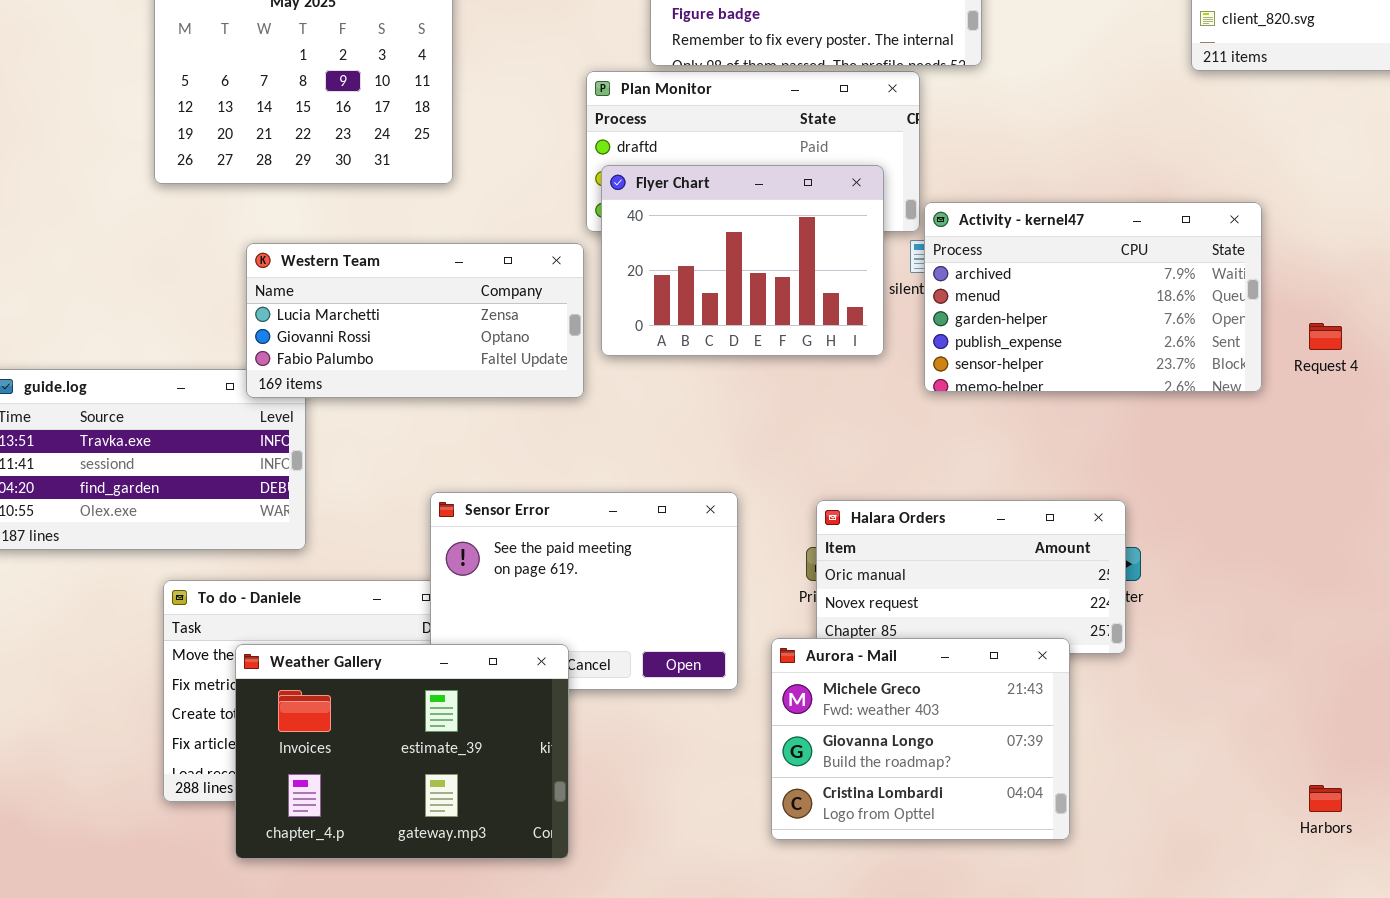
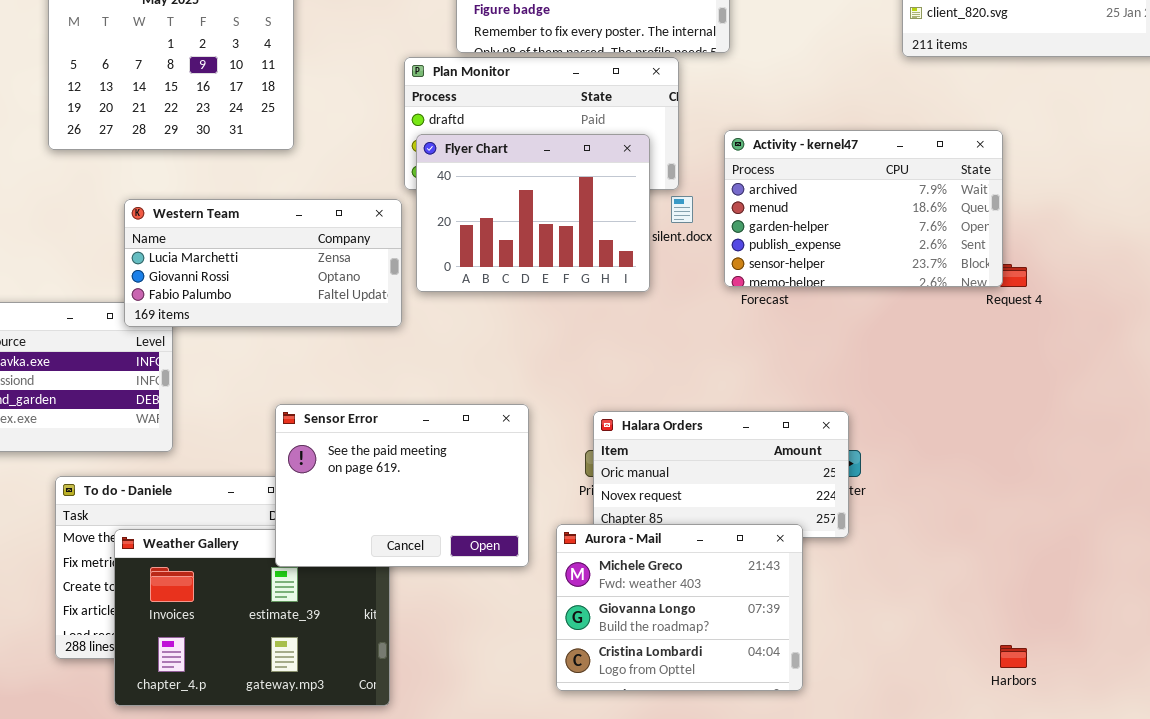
Activity - kernel47: [924,202,1262,392] -> [724,130,1003,287], moved
Sensor Error: [430,492,738,690] -> [275,404,529,567], raised

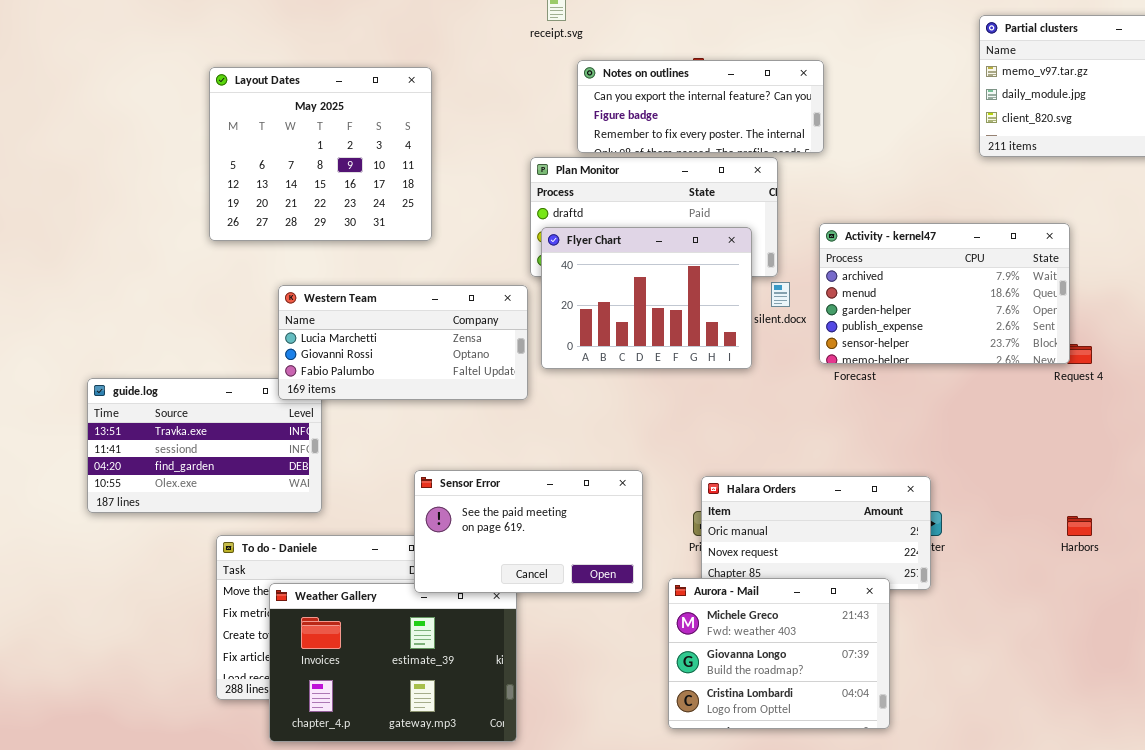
Sensor Error: [275,404,529,567] -> [414,470,643,593], resized
Harbors: [1000,645,1027,668] -> [1067,516,1092,536], moved

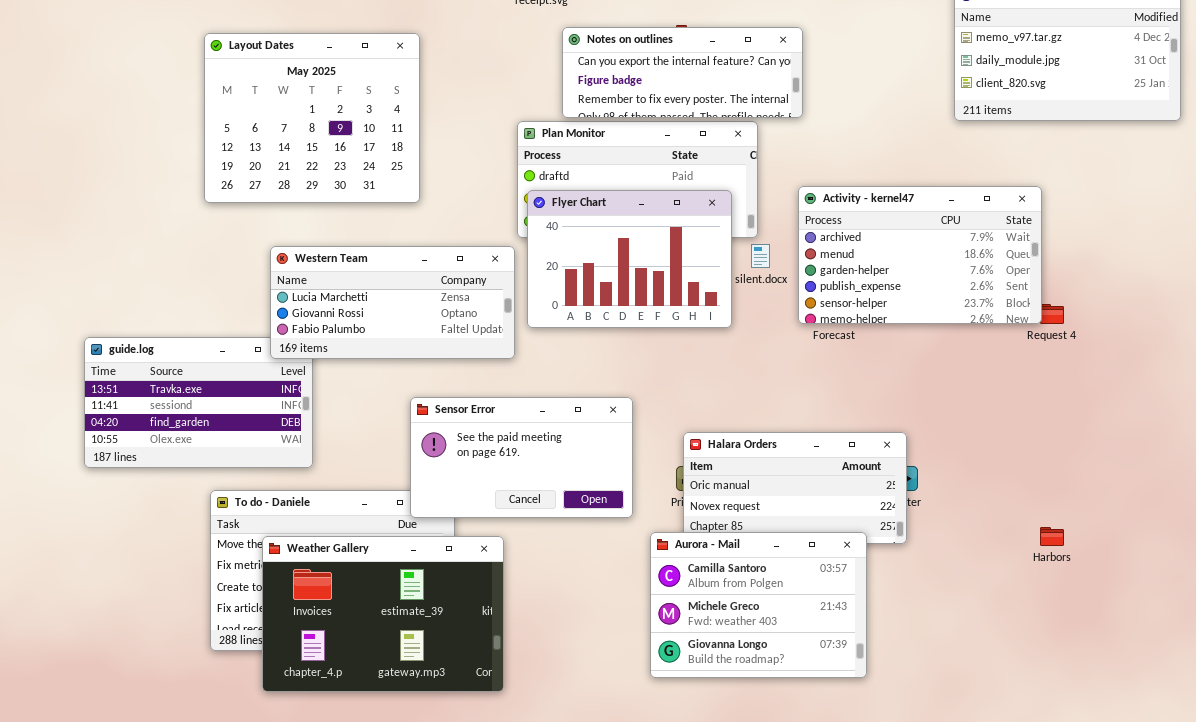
Sensor Error: [414,470,643,593] -> [410,397,633,518], moved
Harbors: [1067,516,1092,536] -> [1040,527,1064,546], moved
Aurora - Mail: [668,578,890,729] -> [650,532,867,678], scrolled up 1 row

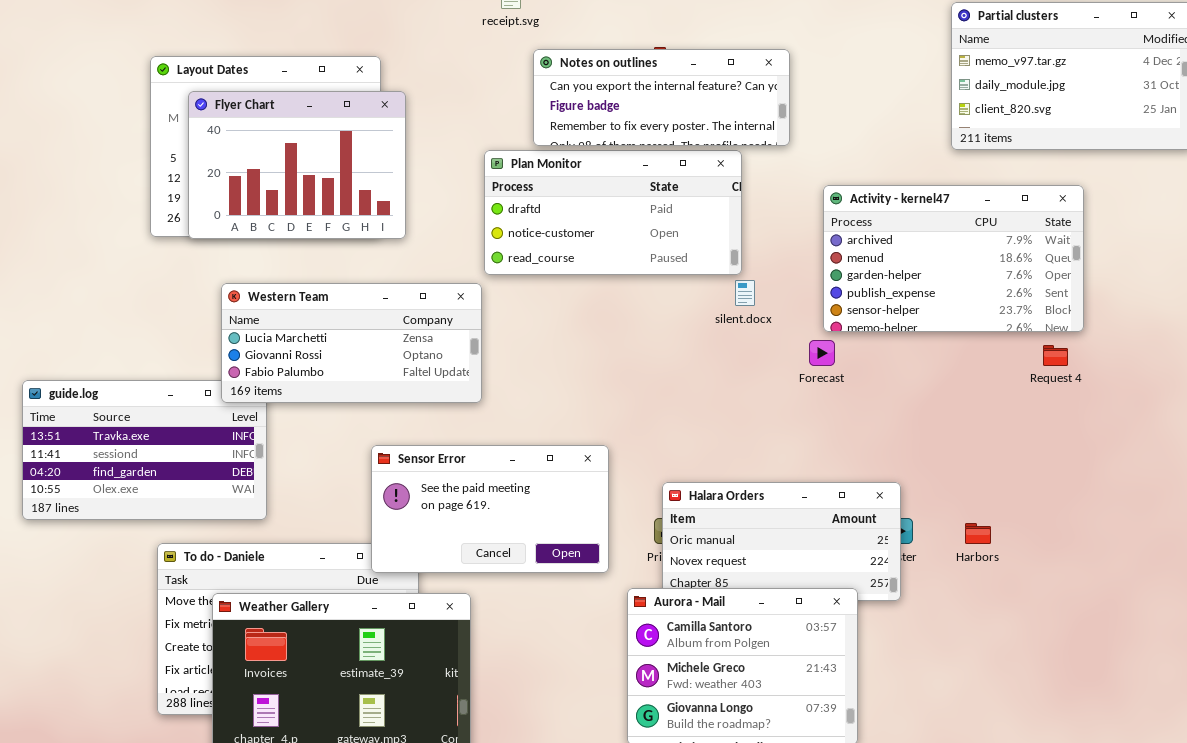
Activity - kernel47: [798,186,1042,324] -> [823,185,1084,332], moved
Flyer Chart: [527,190,732,328] -> [188,91,406,239], moved
Harbors: [1040,527,1064,546] -> [965,523,991,544], moved

